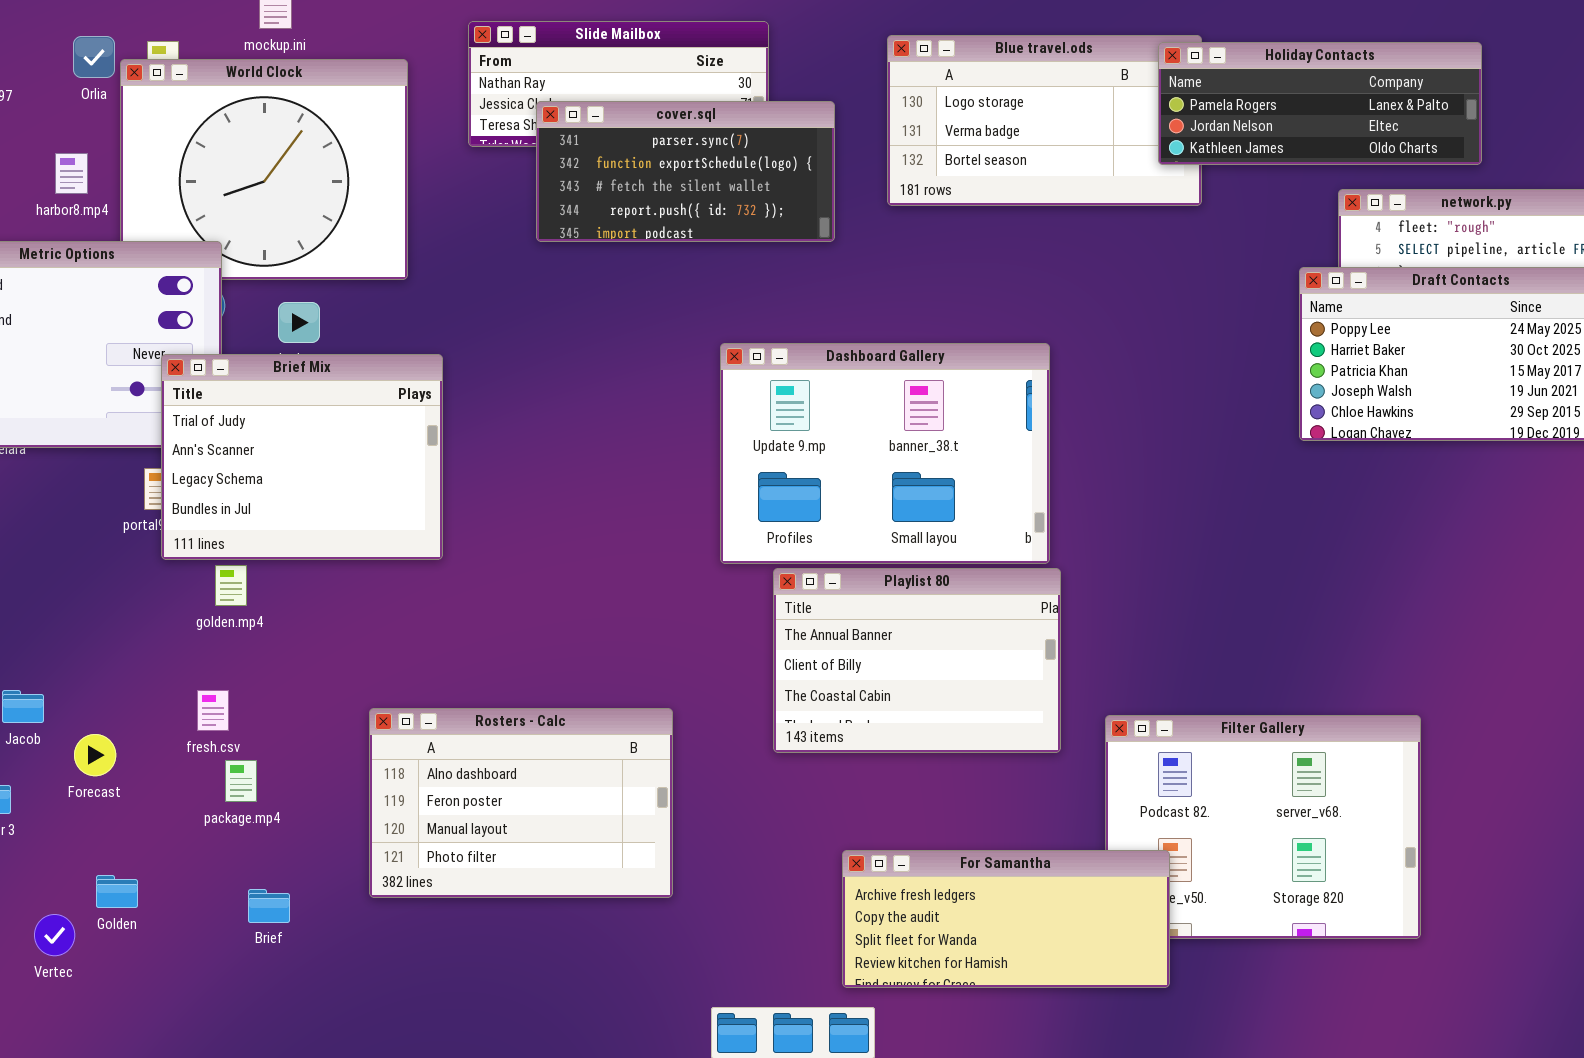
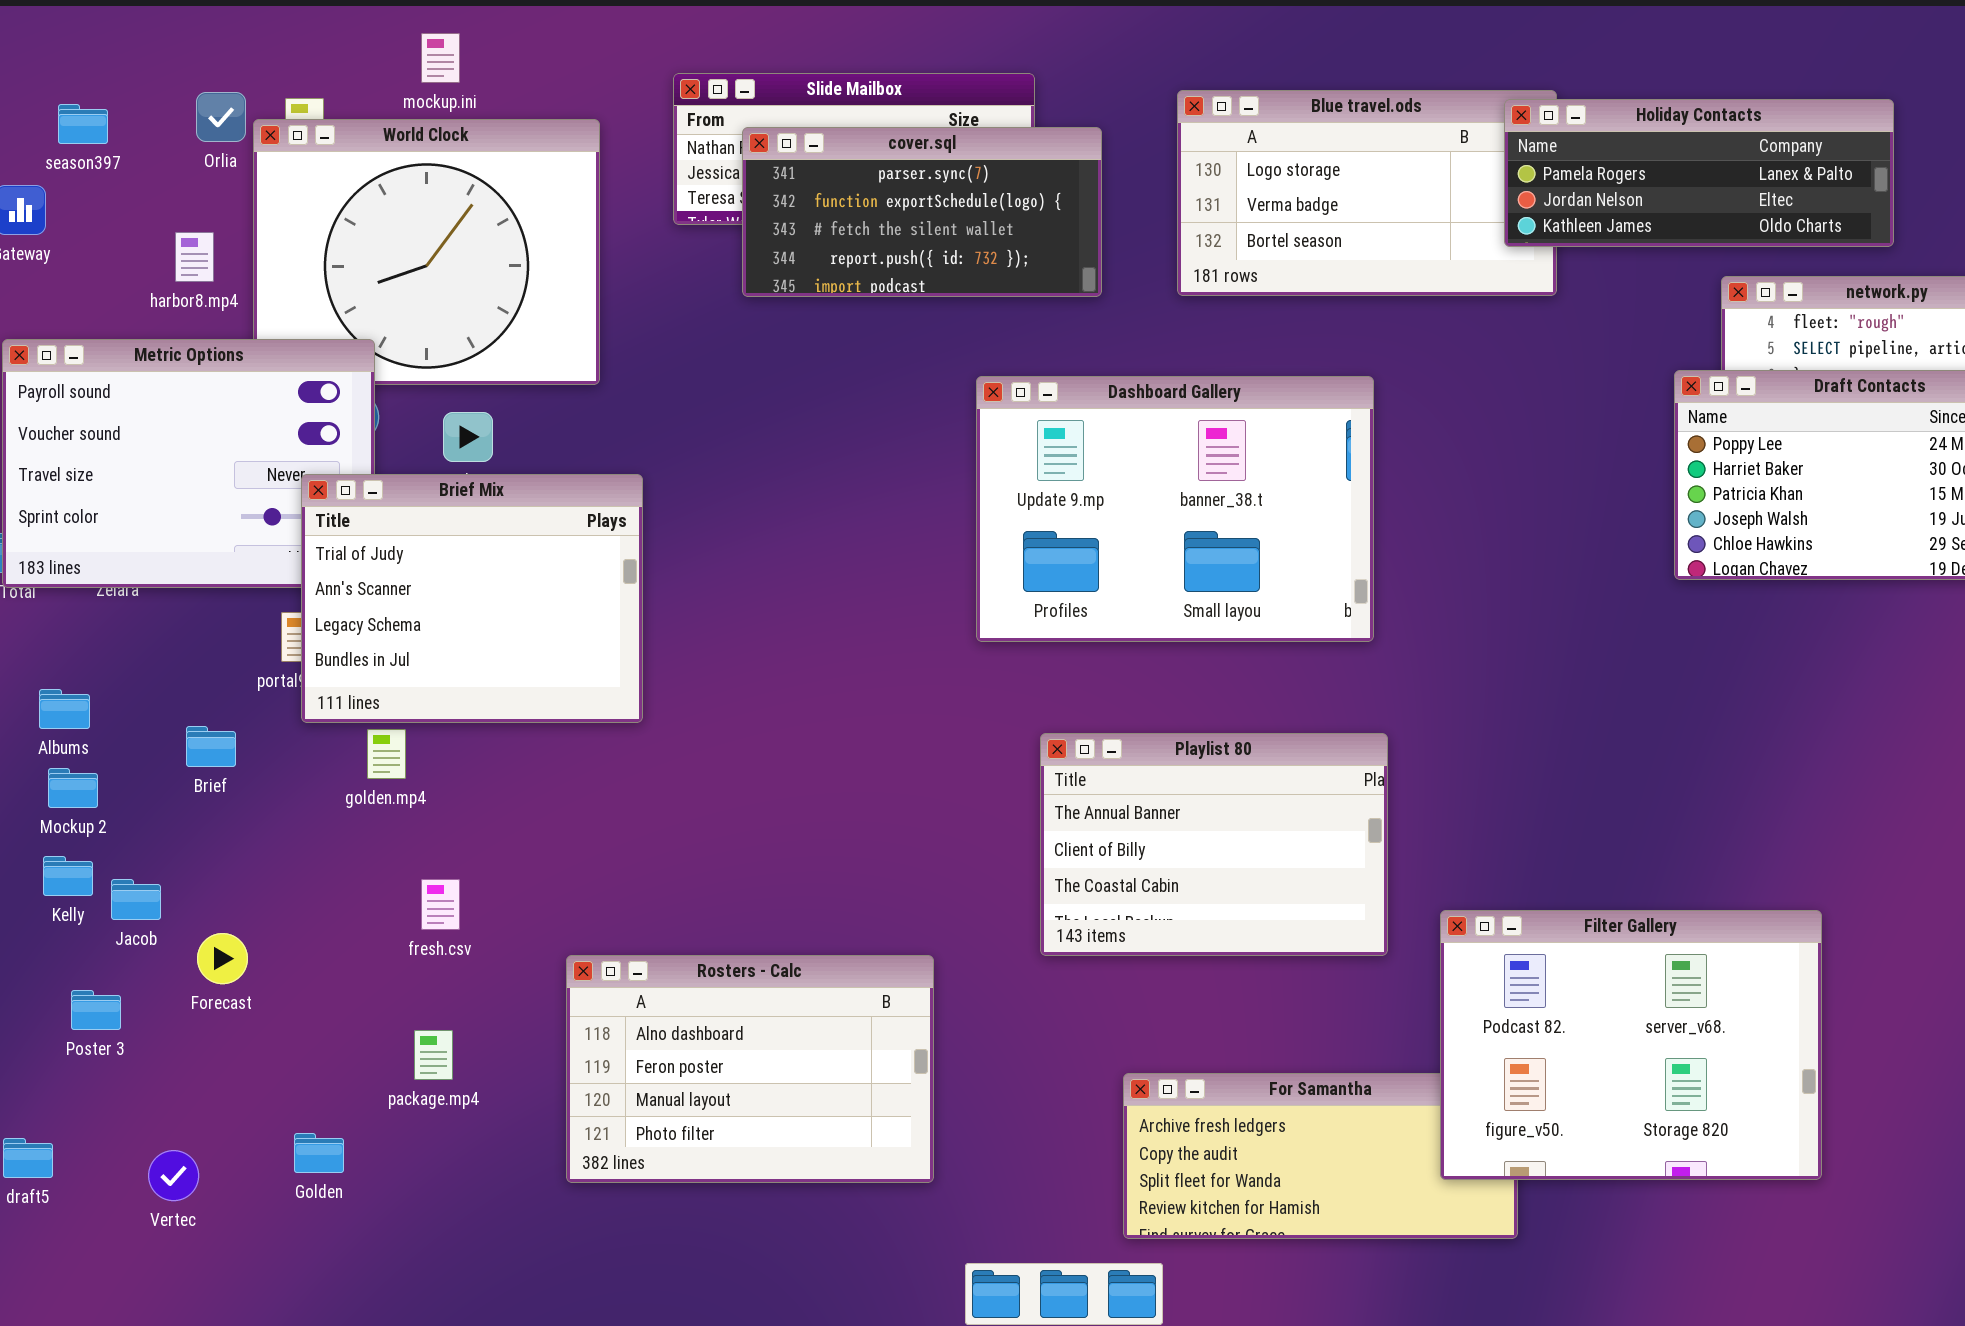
cover.sql: [536,101,835,242] -> [742,127,1102,297], moved
Dashboard Gallery: [720,343,1050,564] -> [976,376,1374,642], moved
fresh.csv: [197,690,229,731] -> [421,879,460,930], moved
Rosters - Calc: [369,708,673,898] -> [566,955,934,1183], moved
Filter Gallery: [1105,715,1421,939] -> [1440,910,1822,1180], raised
package.mp4: [225,760,257,802] -> [414,1030,453,1080], moved
Golden: [96,875,138,908] -> [294,1133,344,1173], moved
Brief: [248,889,290,923] -> [186,726,236,767], moved

